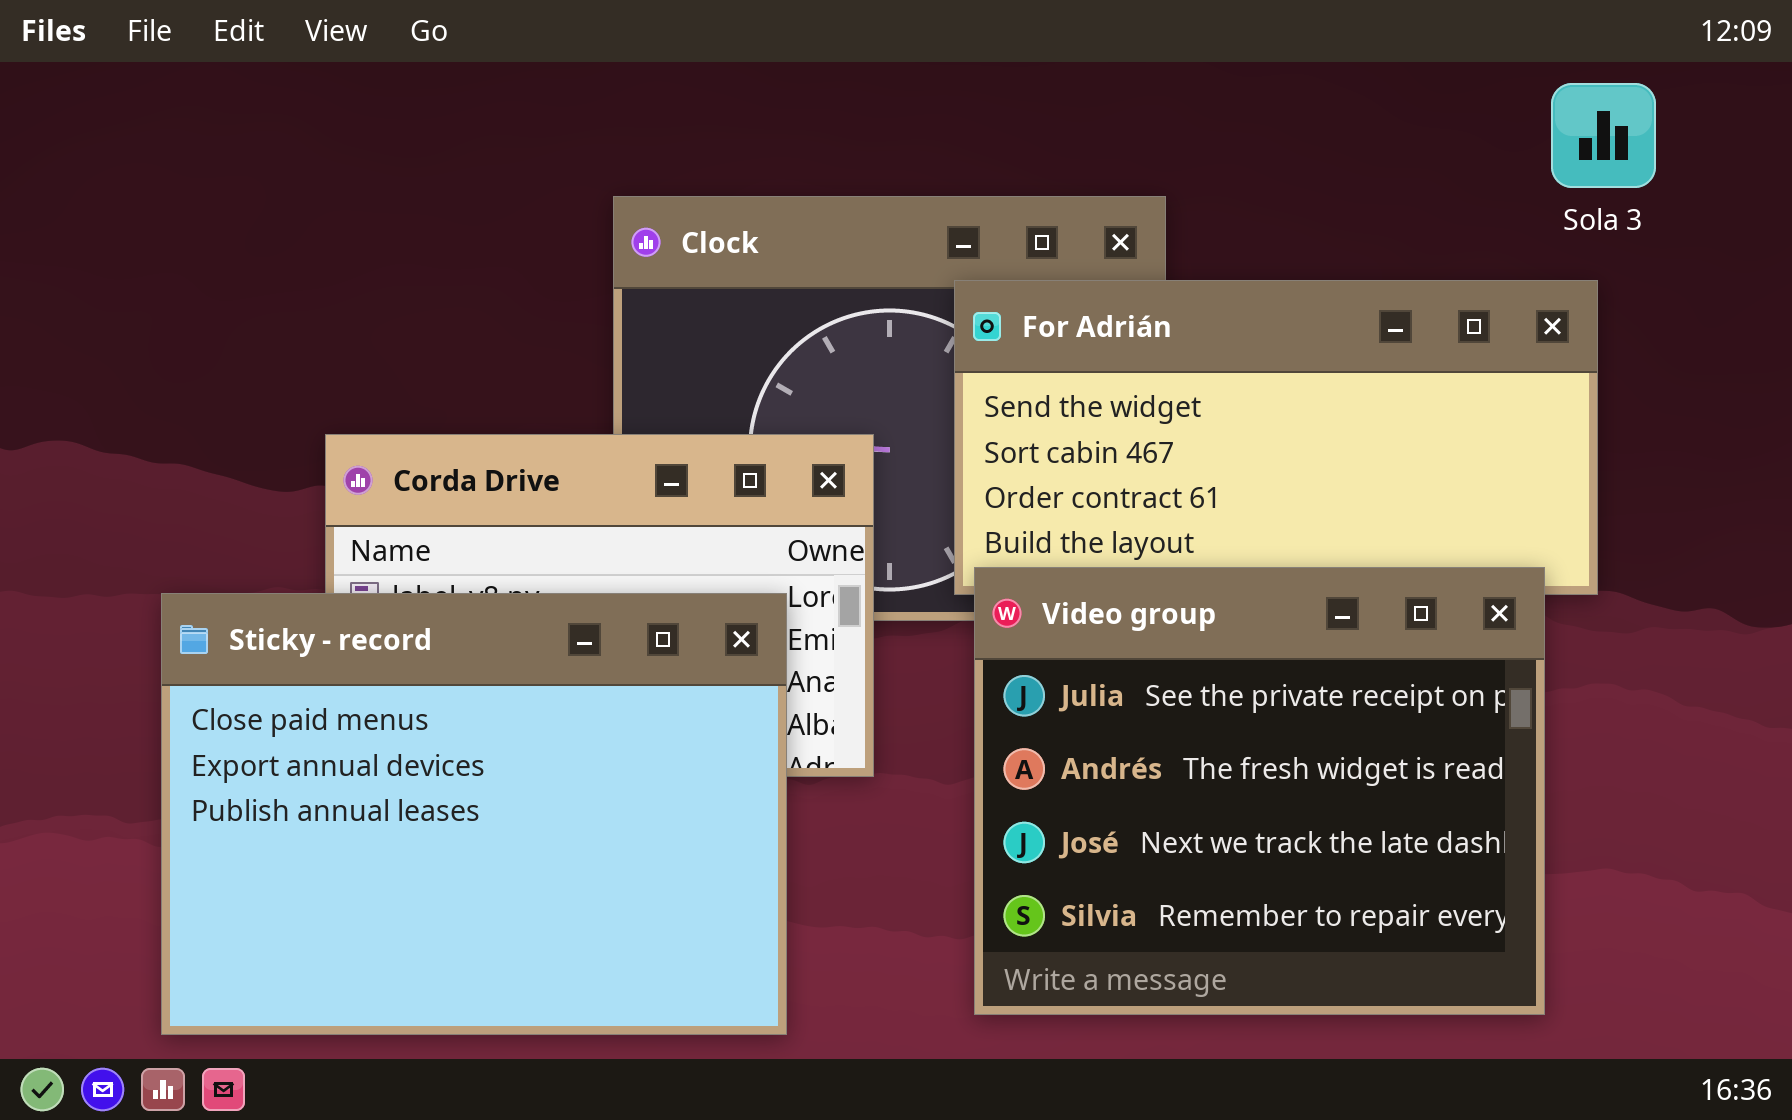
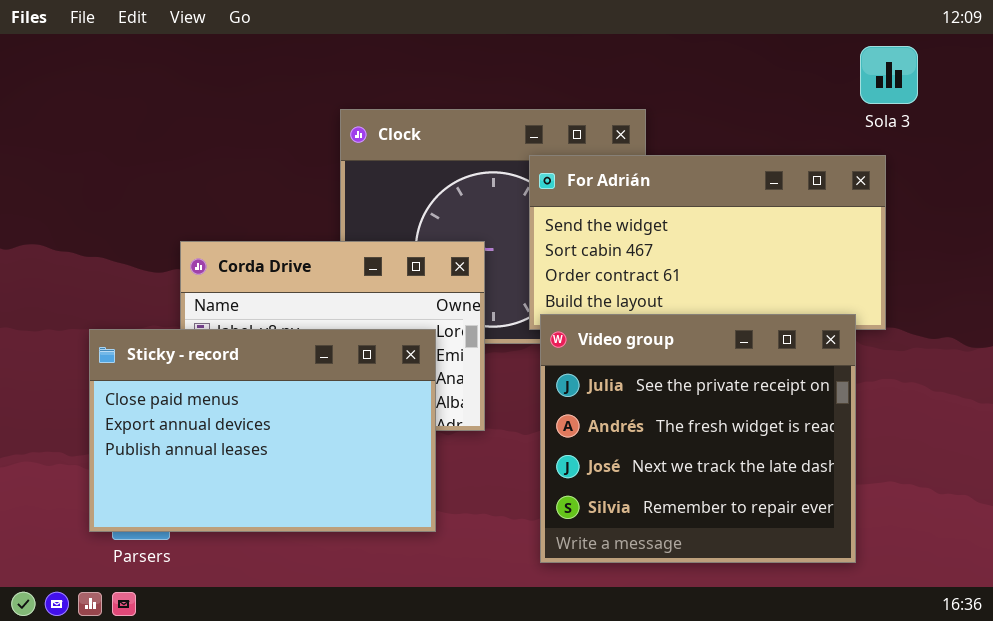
Sticky - record: [161,593,787,1035] -> [89,329,436,532], resized

